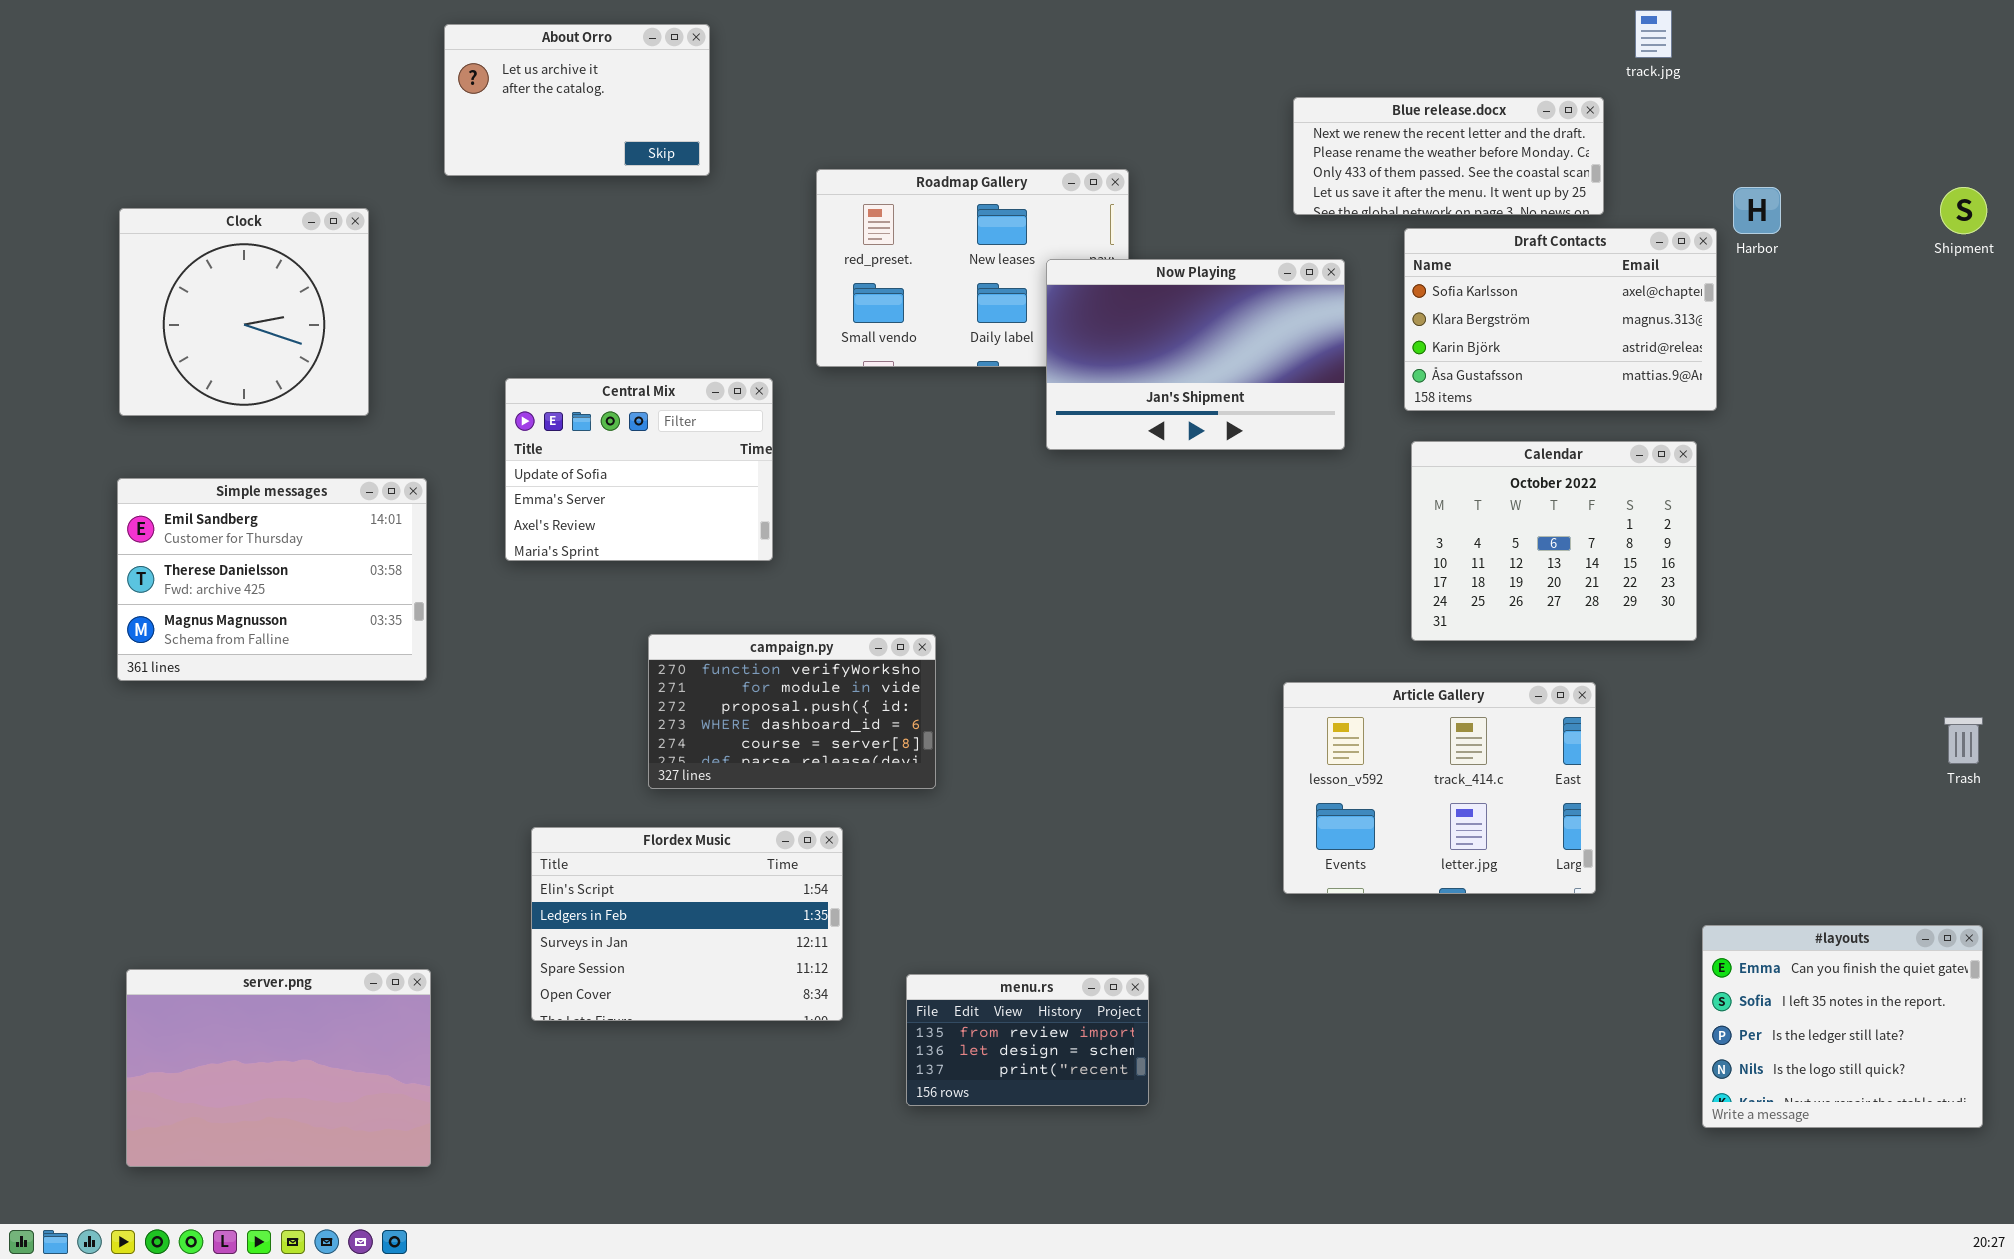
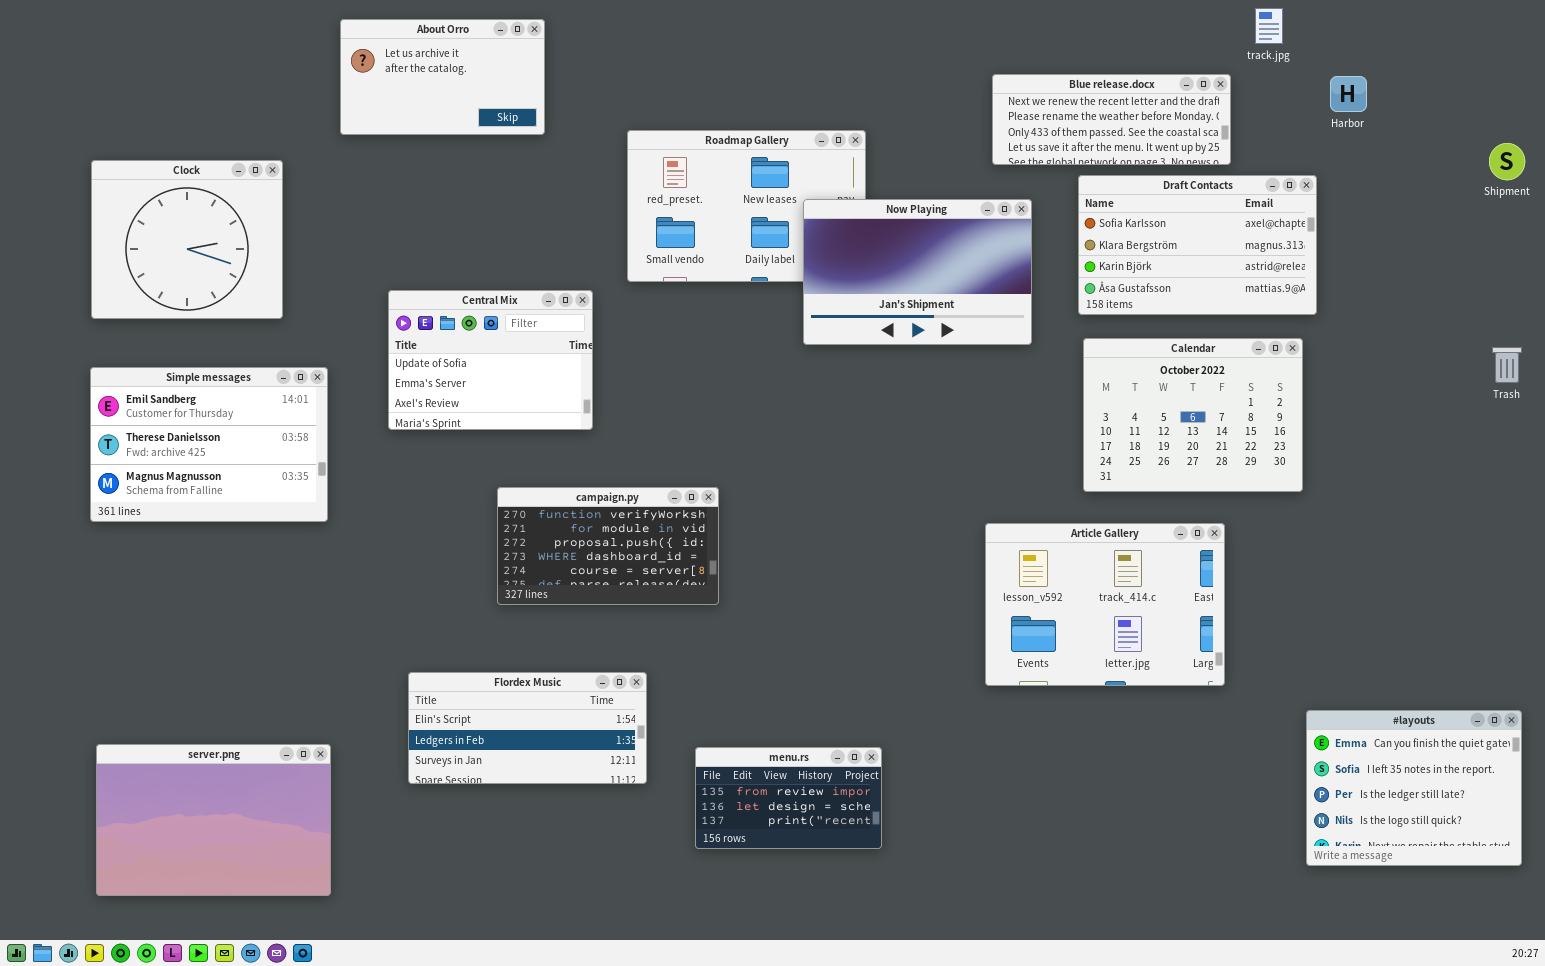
Harbor: [1733,187,1781,234] -> [1330,76,1367,112], moved
Trash: [1944,717,1983,764] -> [1492,347,1522,383], moved
Flordex Music: [531,827,843,1021] -> [408,672,647,784], resized

